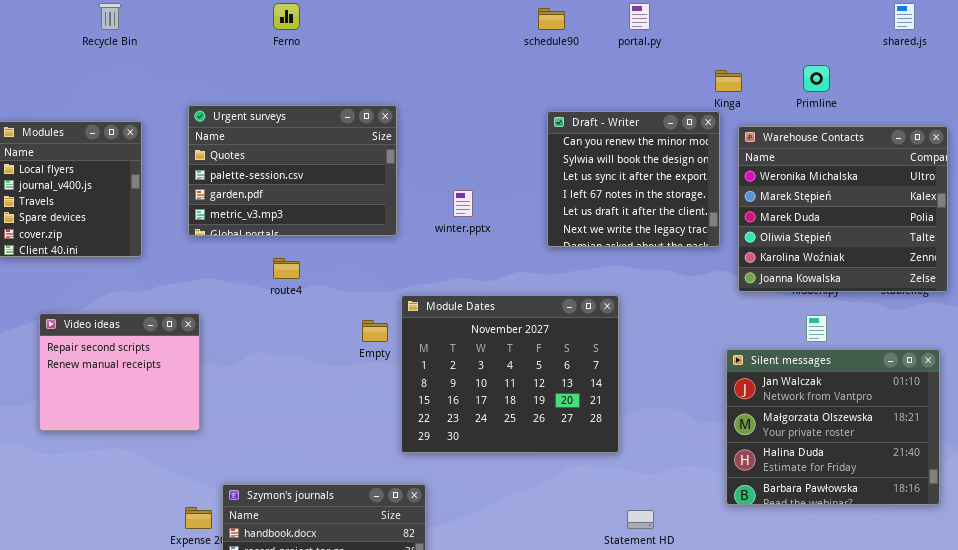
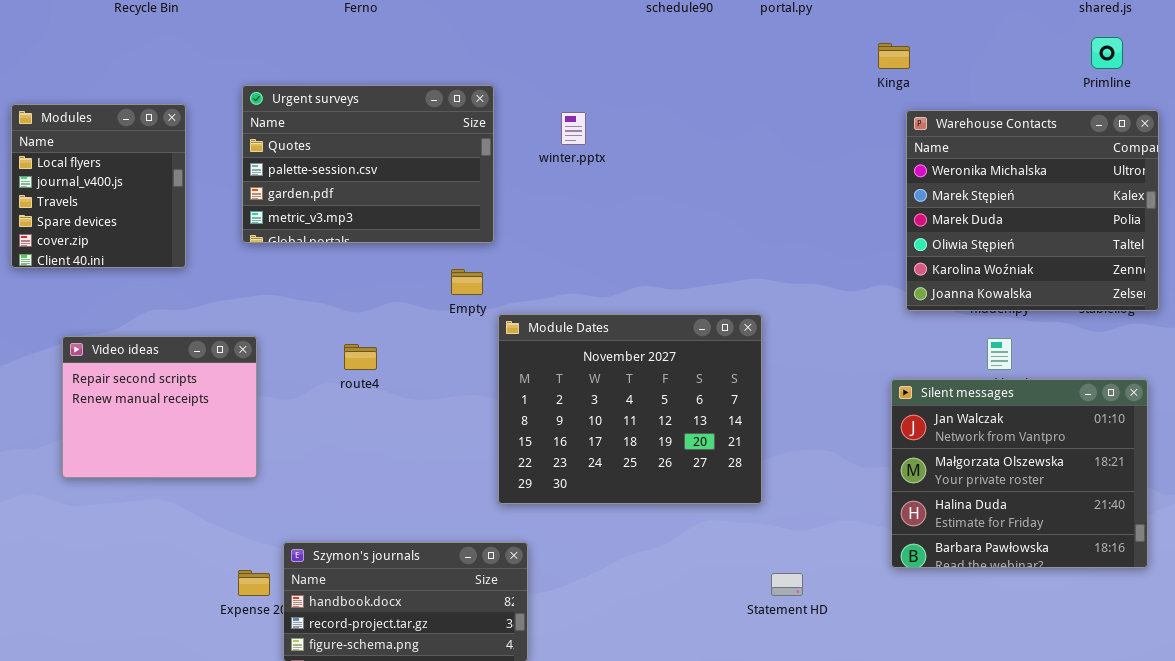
Primline: [803,65,830,92] -> [1091,37,1123,69], moved
Draft - Writer: [547,111,720,247] -> none, closed
winter.pptx: [453,190,473,217] -> [561,112,586,145], moved
route4: [273,258,300,279] -> [344,344,377,370], moved
Empty: [362,320,388,342] -> [451,269,483,295], moved

